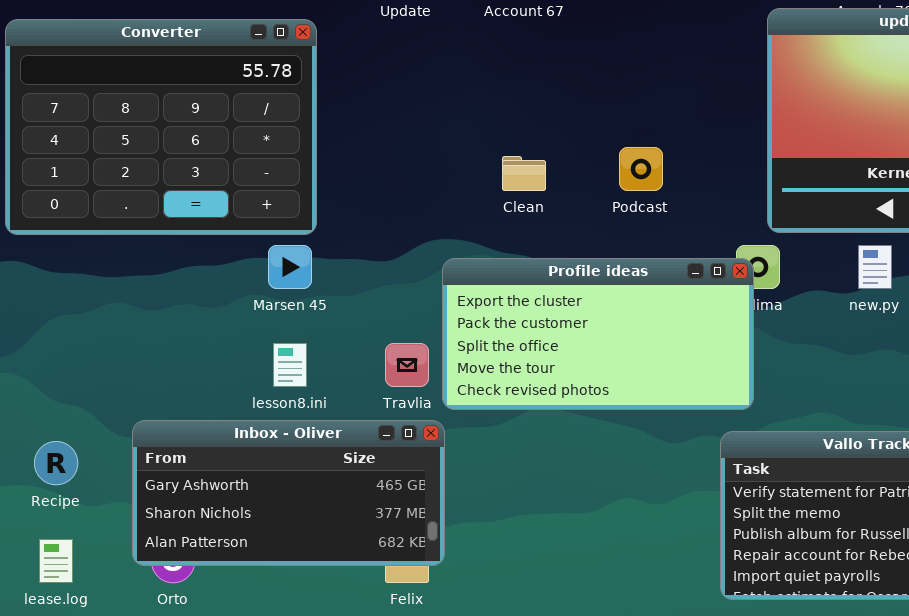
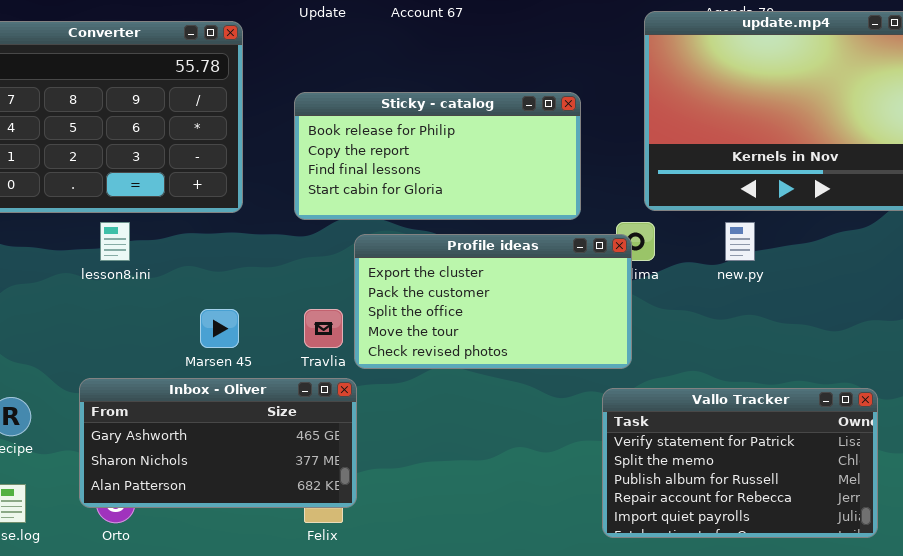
Sticky - catalog: none -> [294,92,581,220], opened
Marsen 45: [268,245,312,289] -> [200,309,239,348], moved
lesson8.ini: [273,343,307,387] -> [100,222,130,261], moved

